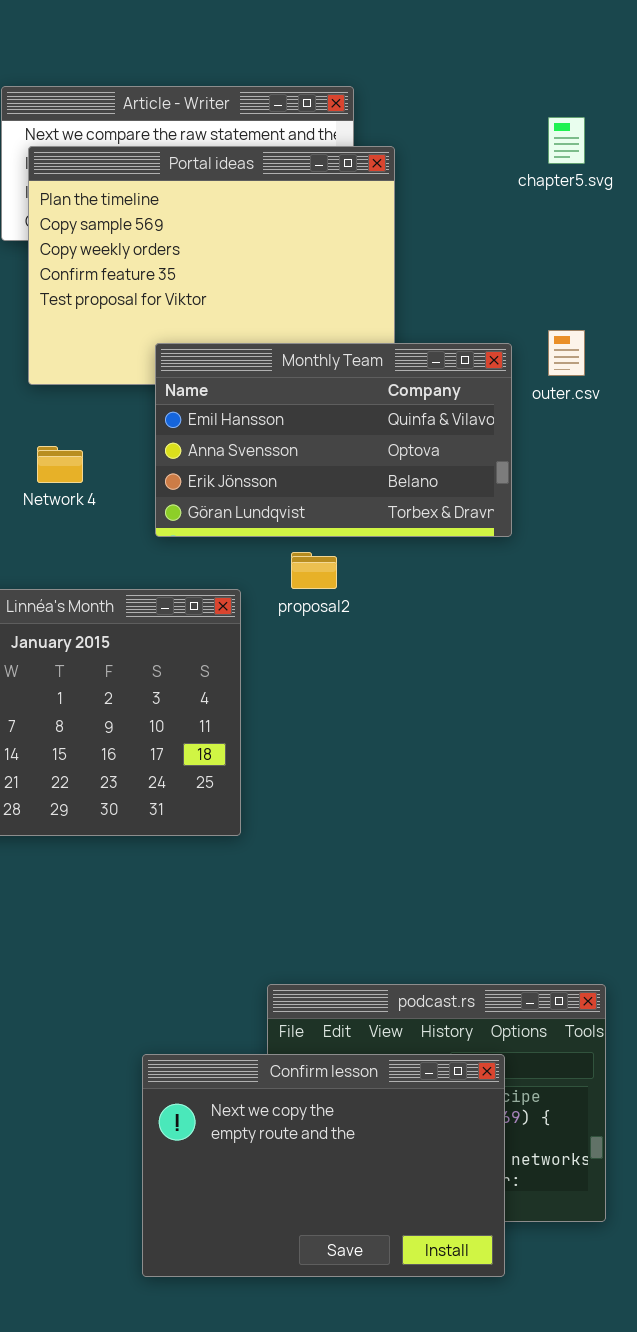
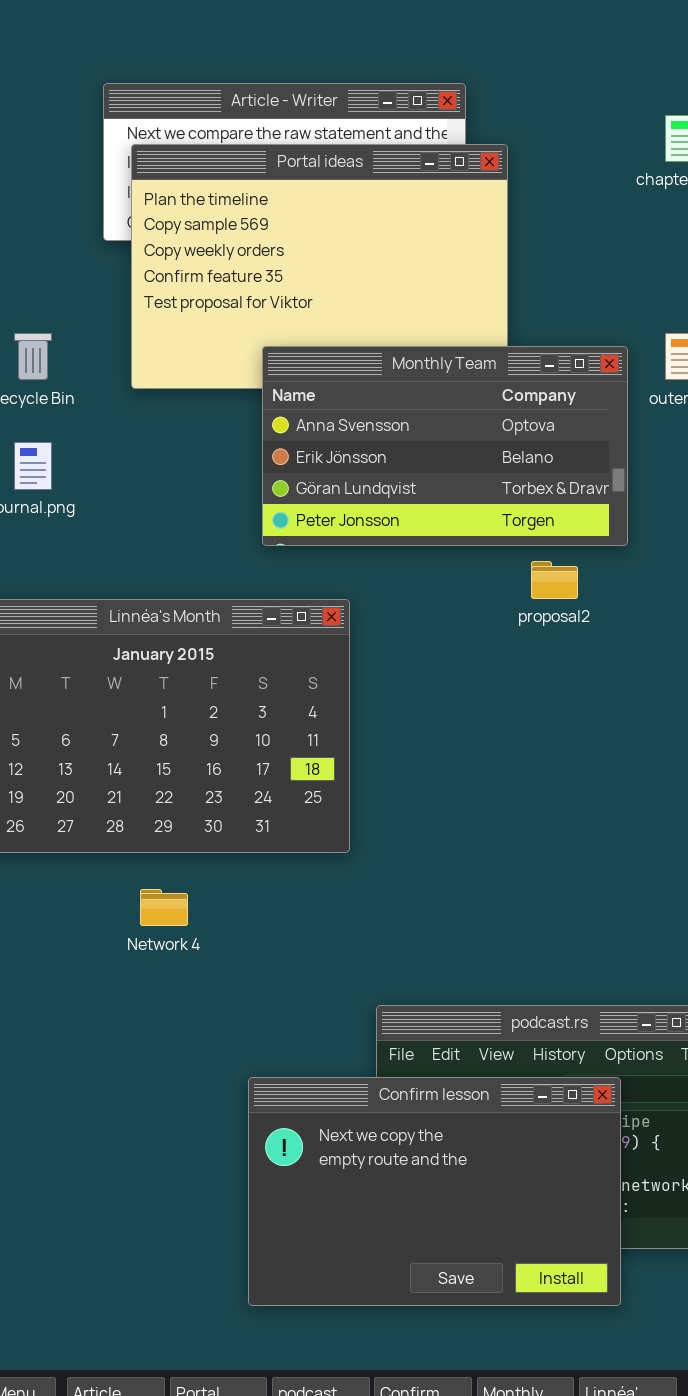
Monthly Team: [155,343,512,537] -> [262,346,628,546], scrolled down 1 row
Network 4: [37,446,83,483] -> [140,889,188,926], moved
proposal2: [291,552,337,589] -> [531,561,578,599], moved

